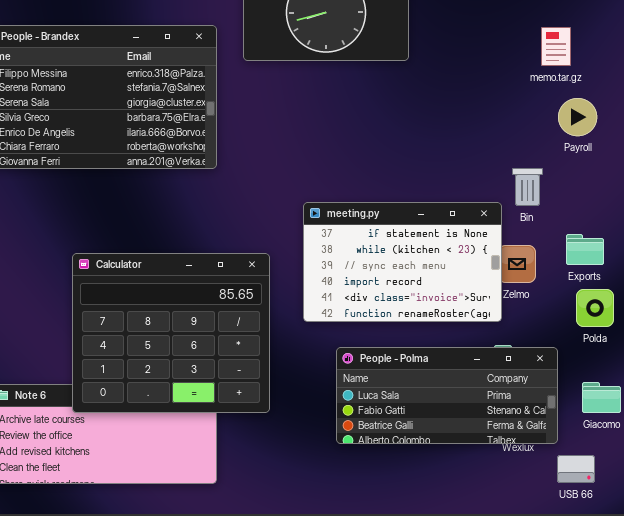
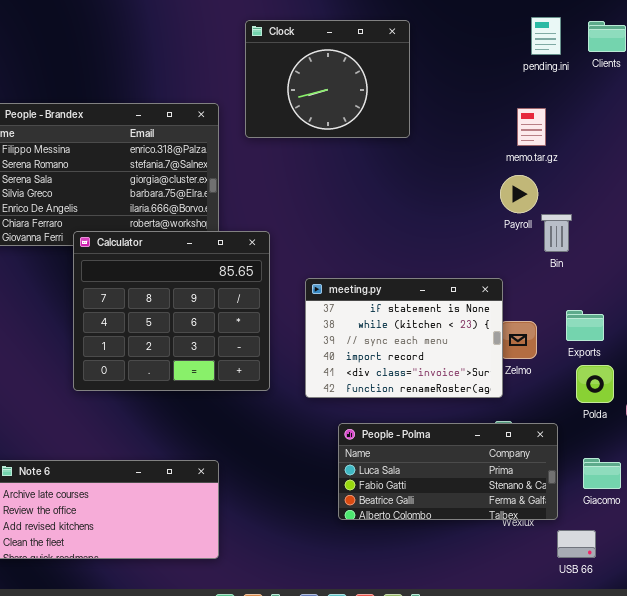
memo.tar.gz: [541,27,571,66] -> [517,108,546,146], moved
Payroll: [558,98,597,136] -> [500,175,538,213], moved
Bin: [512,168,543,206] -> [541,214,572,252], moved
Calculator: [72,253,270,413] -> [73,231,270,391], moved

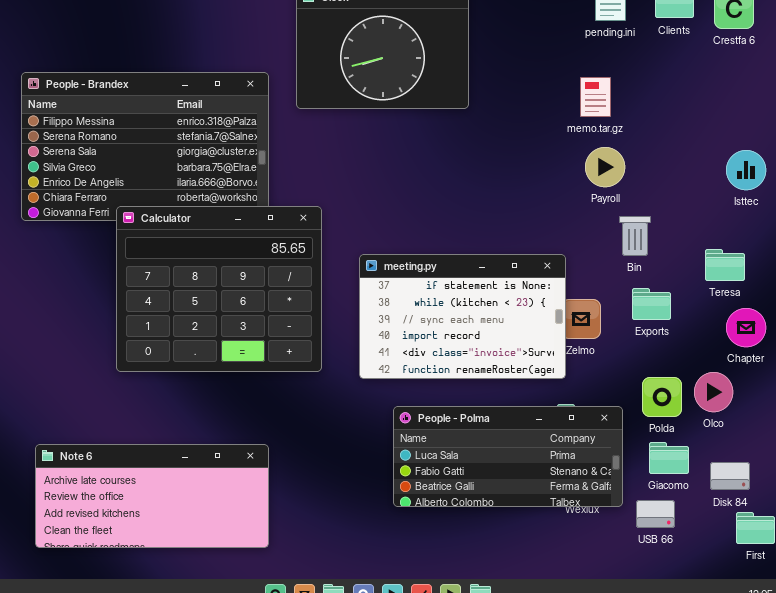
Payroll: [500,175,538,213] -> [585,147,625,187], moved
Bin: [541,214,572,252] -> [619,216,651,256], moved
Polda: [576,365,614,403] -> [642,377,682,417], moved
USB 66: [557,530,596,558] -> [636,500,675,528], moved

